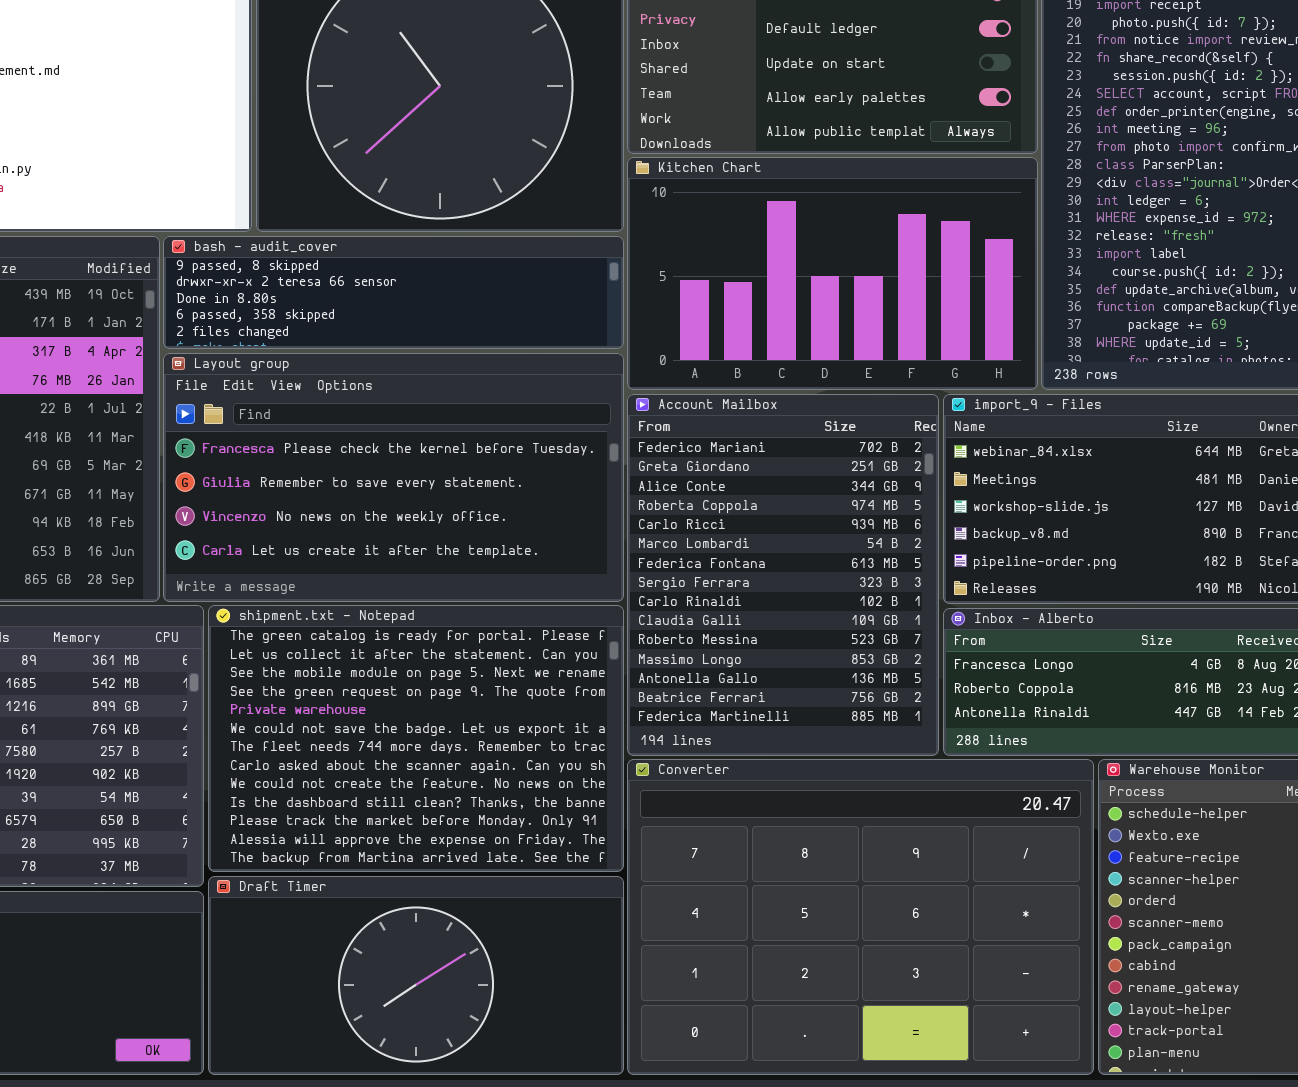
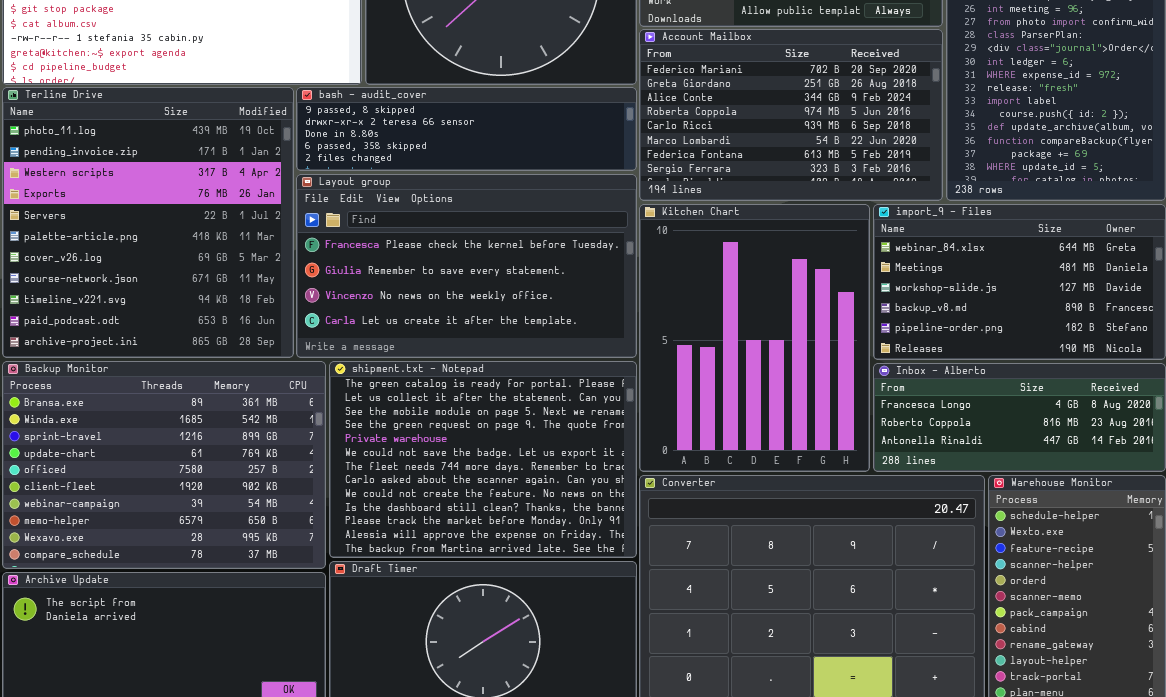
Kitchen Chart: [627,157,1038,390] -> [639,204,870,472], moved, resized
Account Mailbox: [627,394,939,756] -> [639,29,943,201], moved, resized

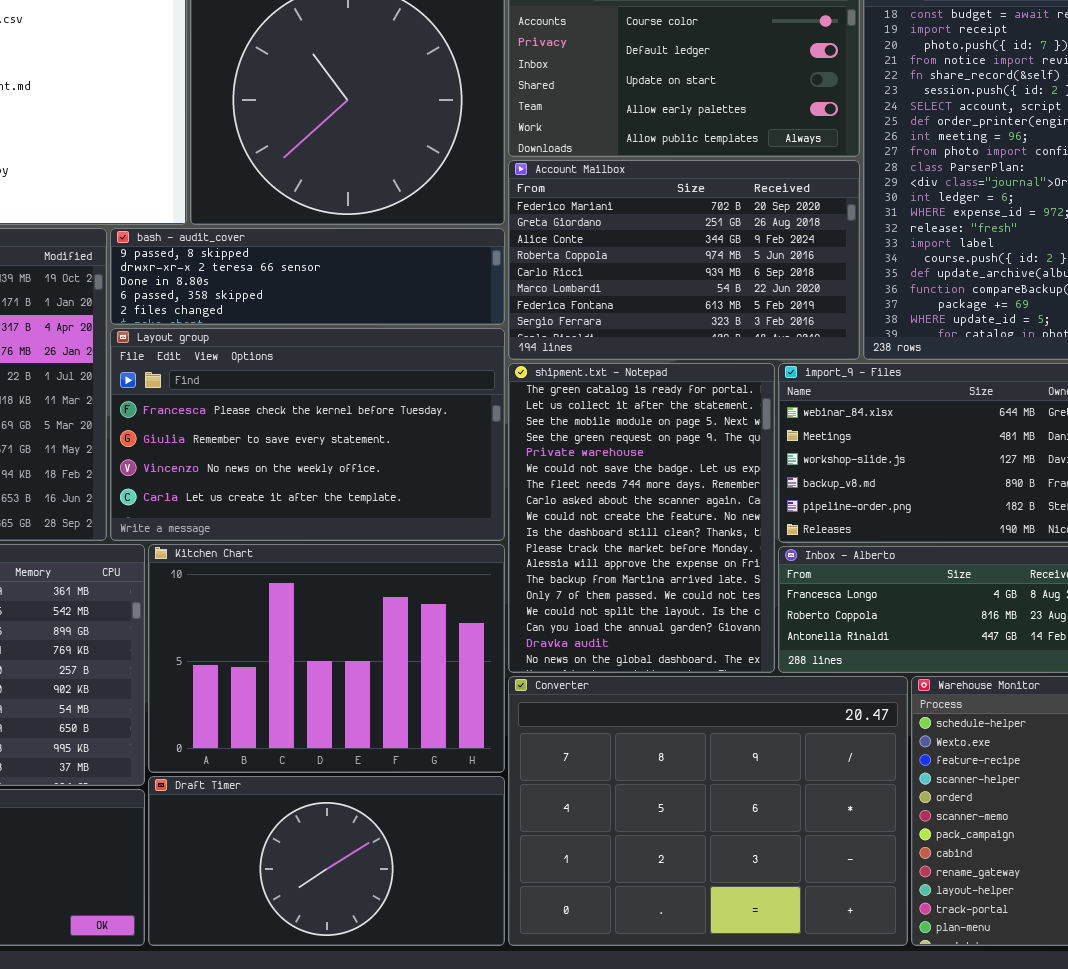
Kitchen Chart: [639,204,870,472] -> [148,544,505,773], moved, resized
shipment.txt - Notepad: [329,361,637,558] -> [508,363,775,673], moved, resized

